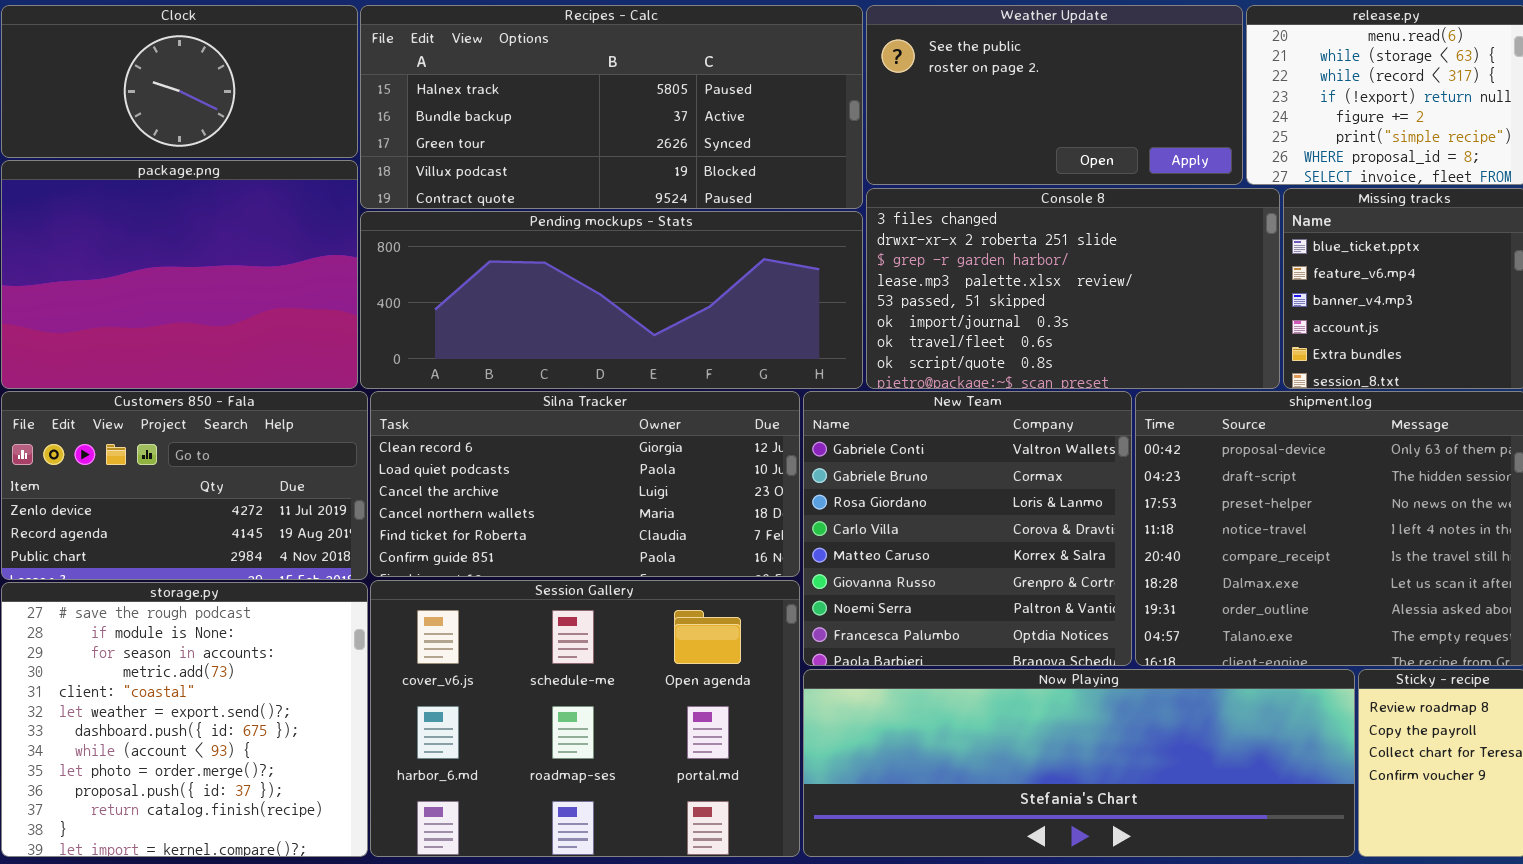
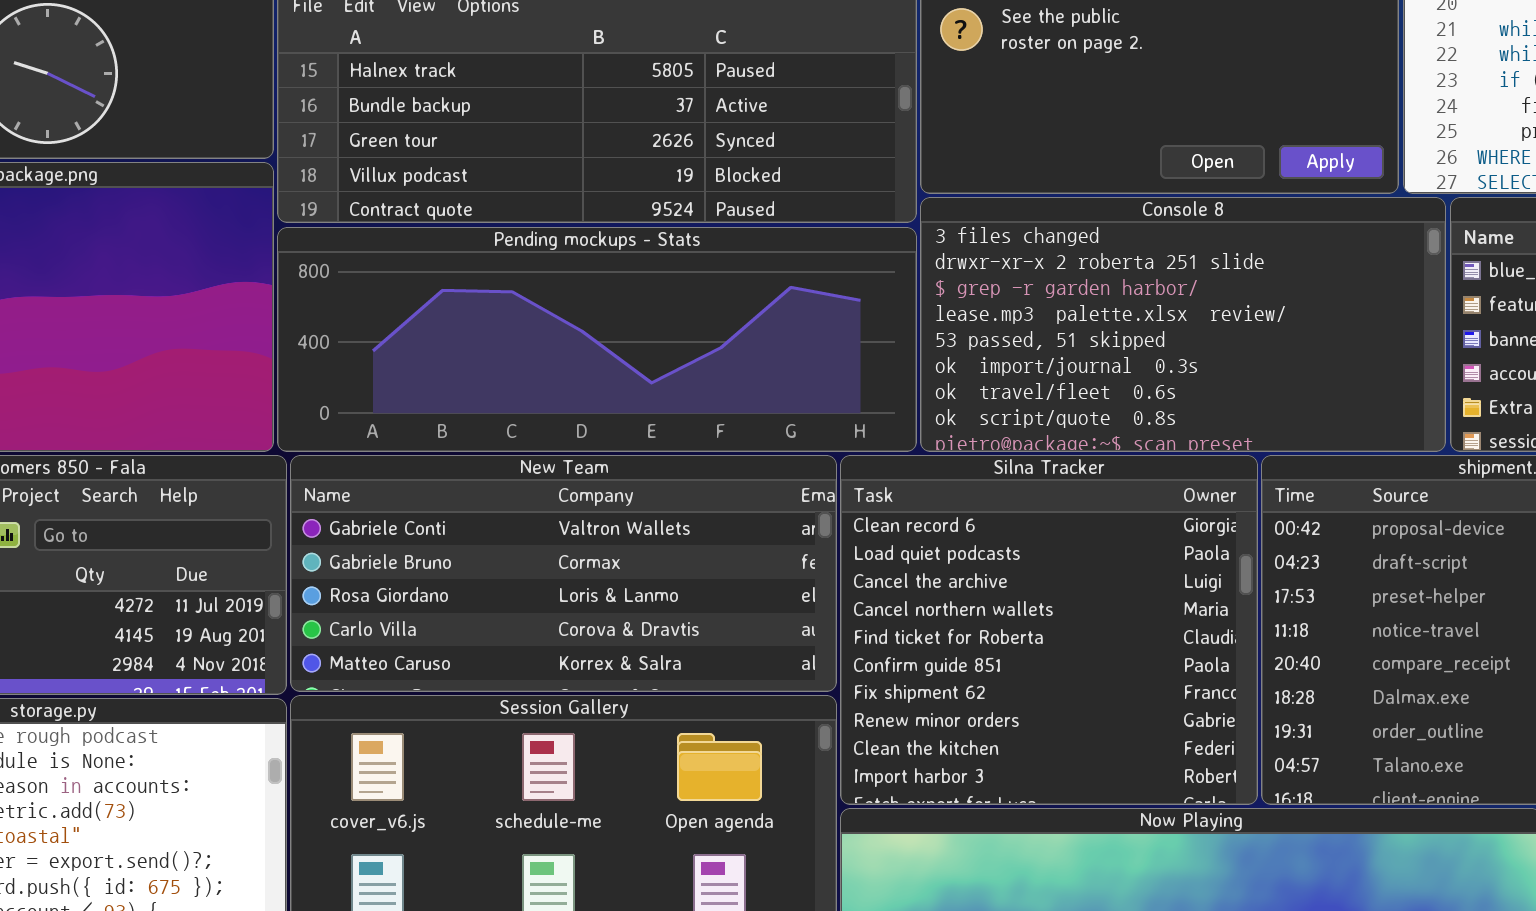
Silna Tracker: [370,391,800,577] -> [840,455,1258,805], moved, resized
New Team: [803,391,1132,666] -> [290,455,837,692], moved, resized

